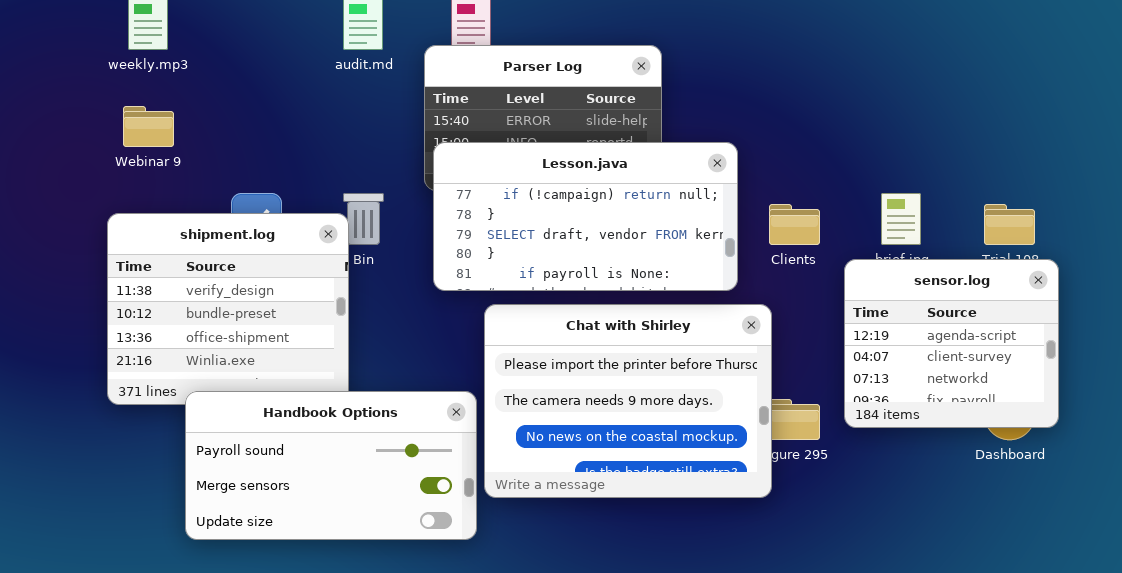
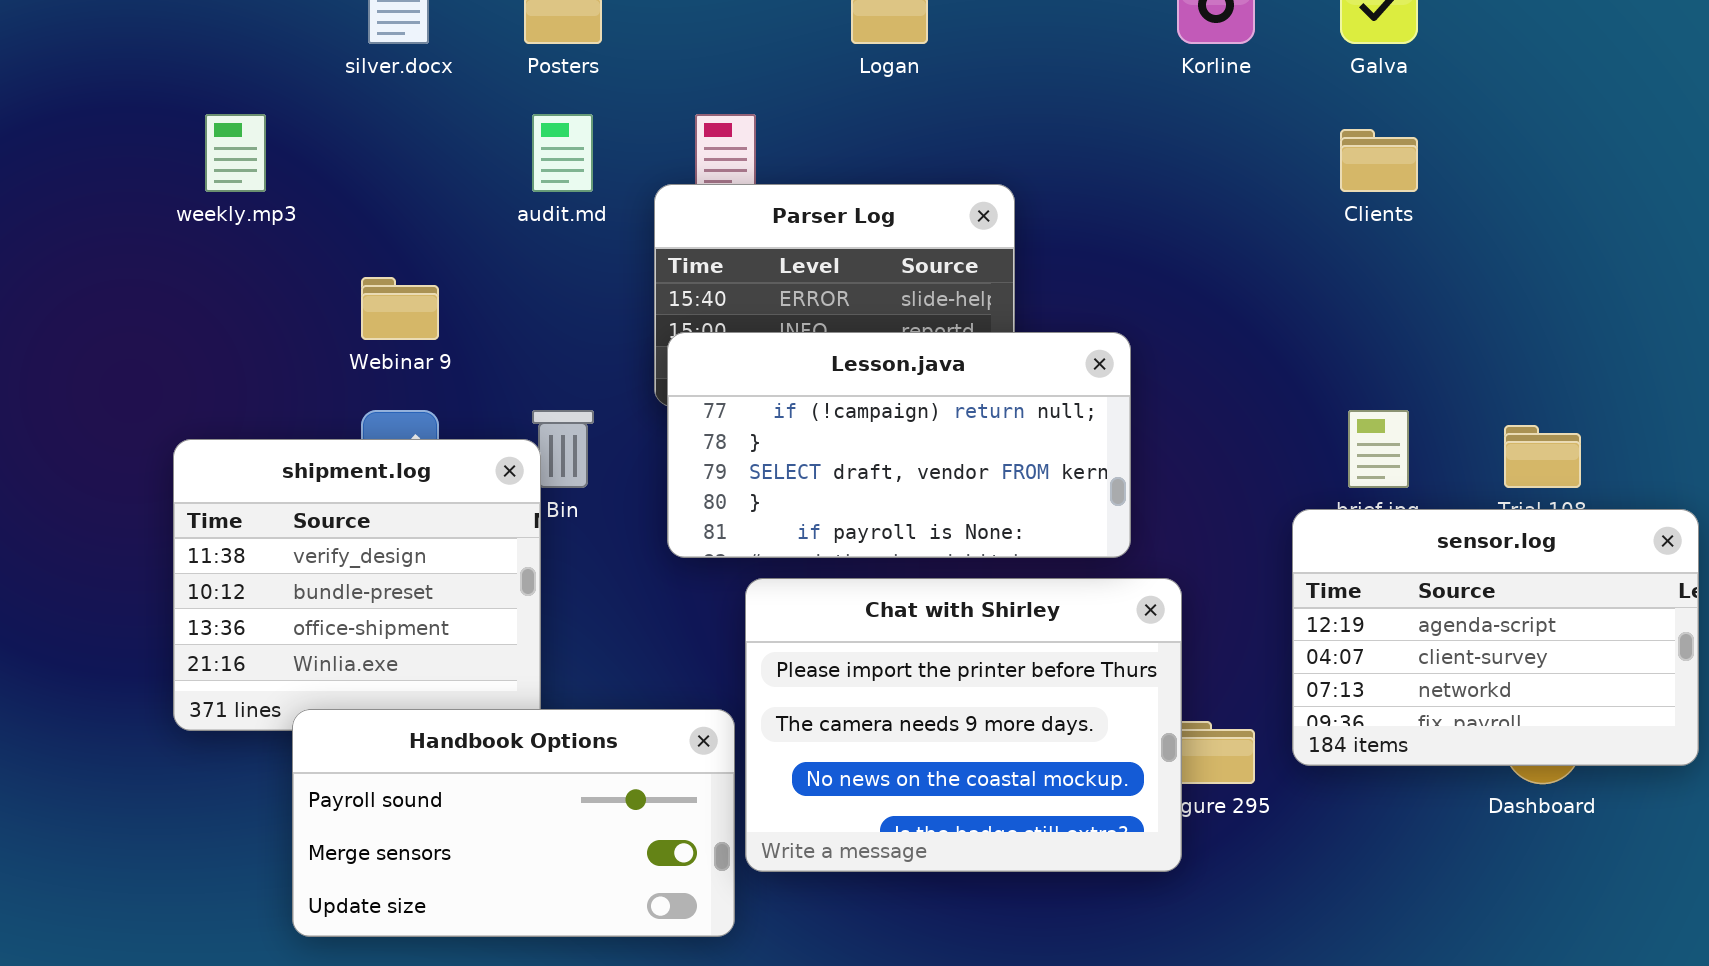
Webinar 9: [123,106,174,147] -> [361,277,439,340], moved
Clients: [769,204,820,245] -> [1340,129,1418,192], moved
sensor.log: [844,259,1059,428] -> [1292,509,1699,766], resized

